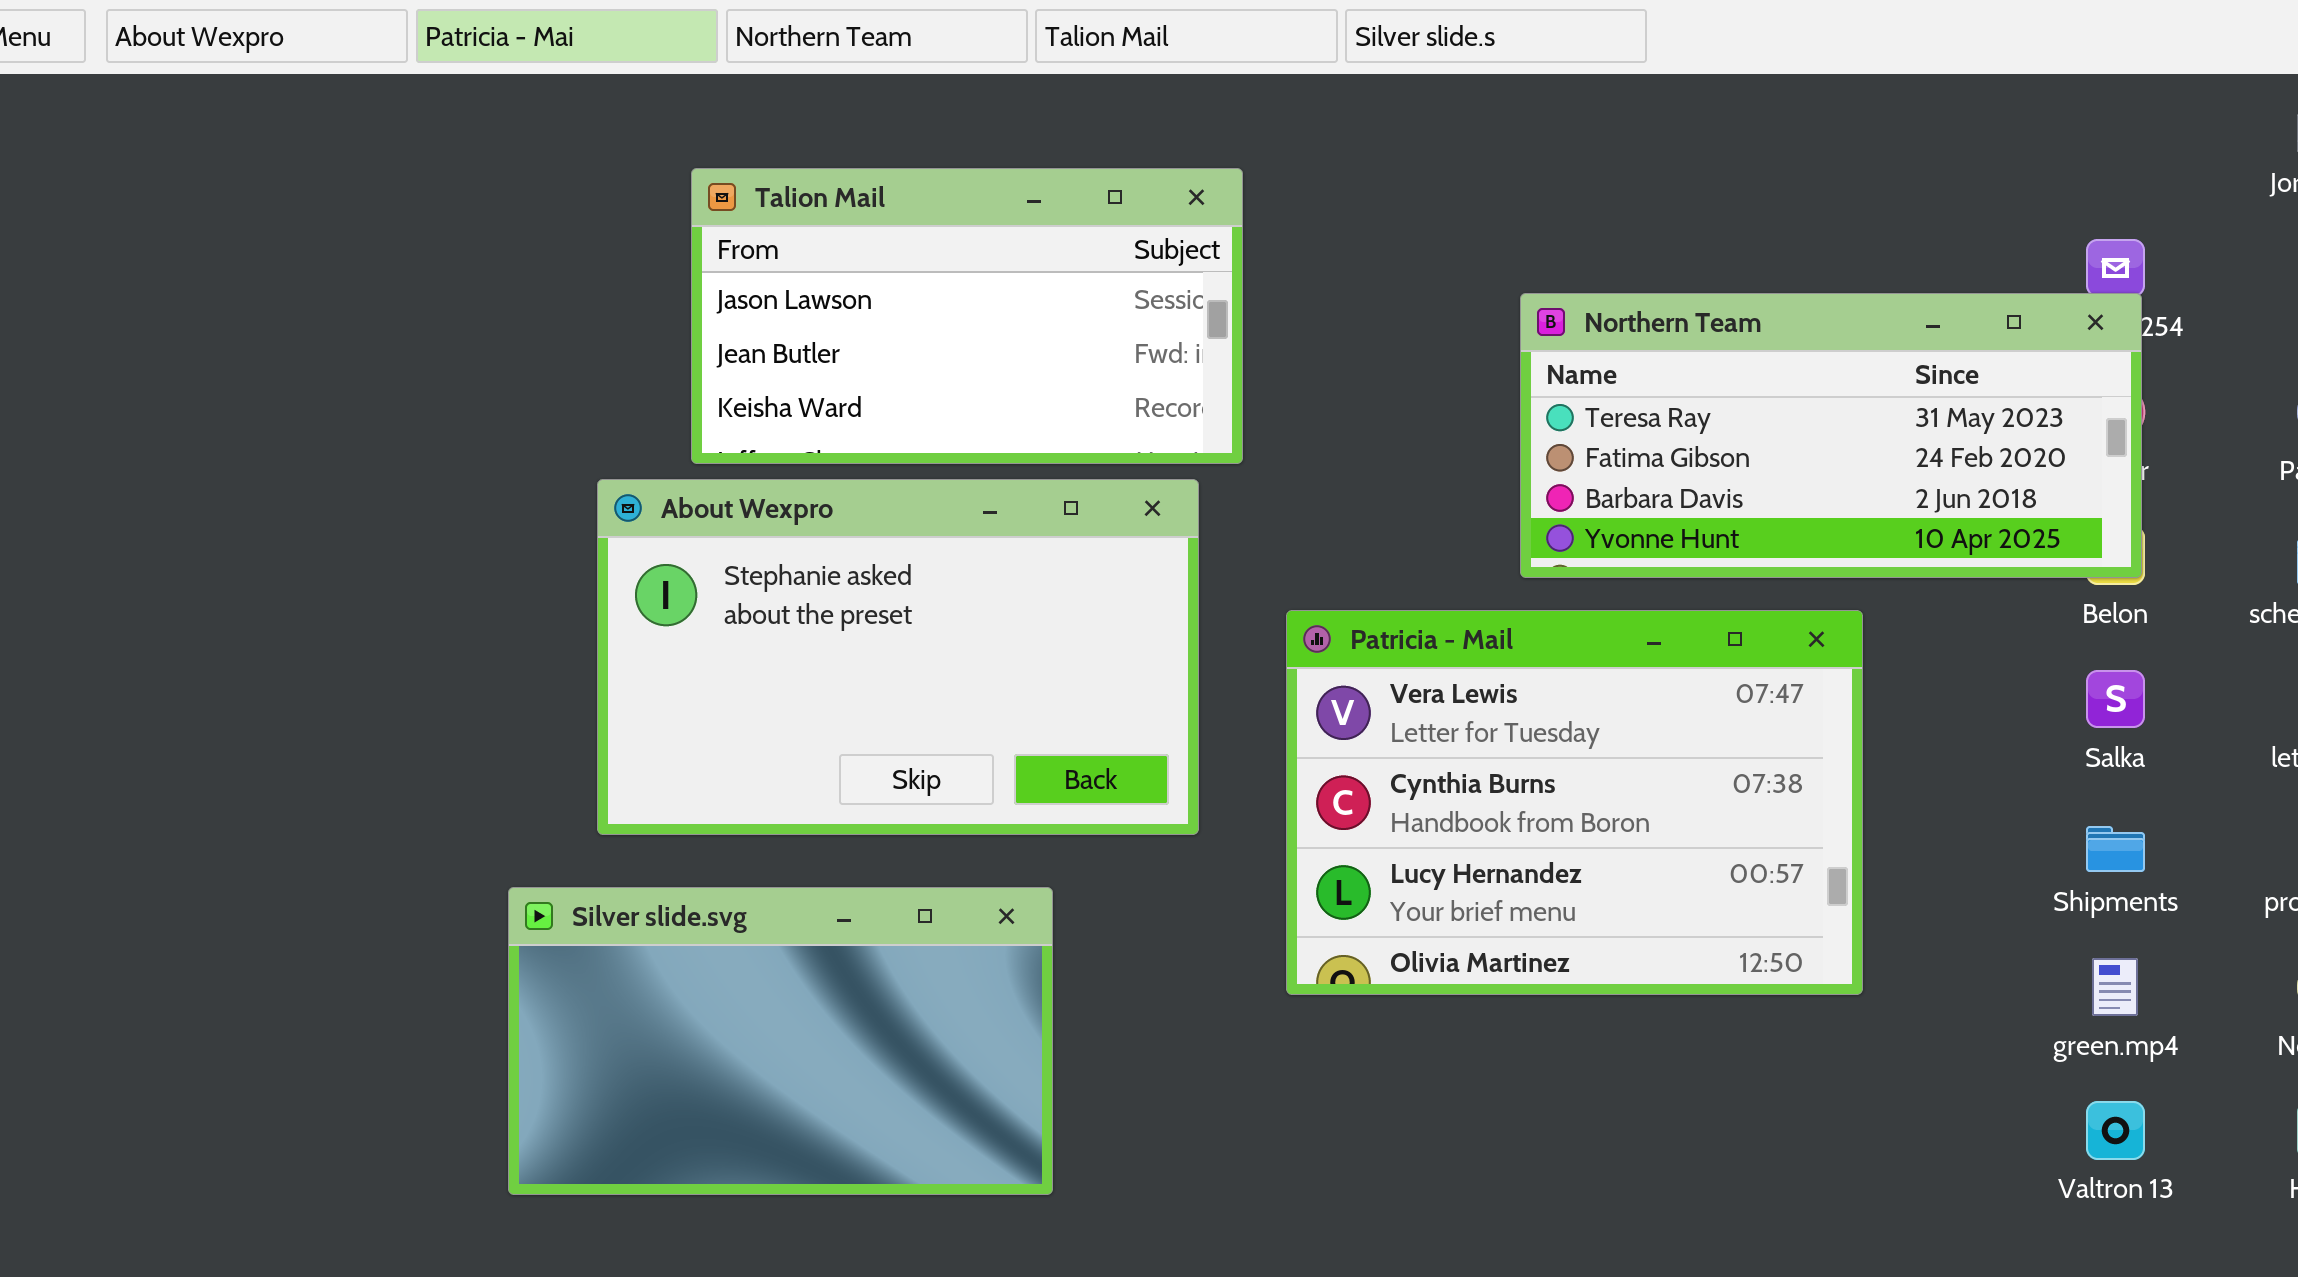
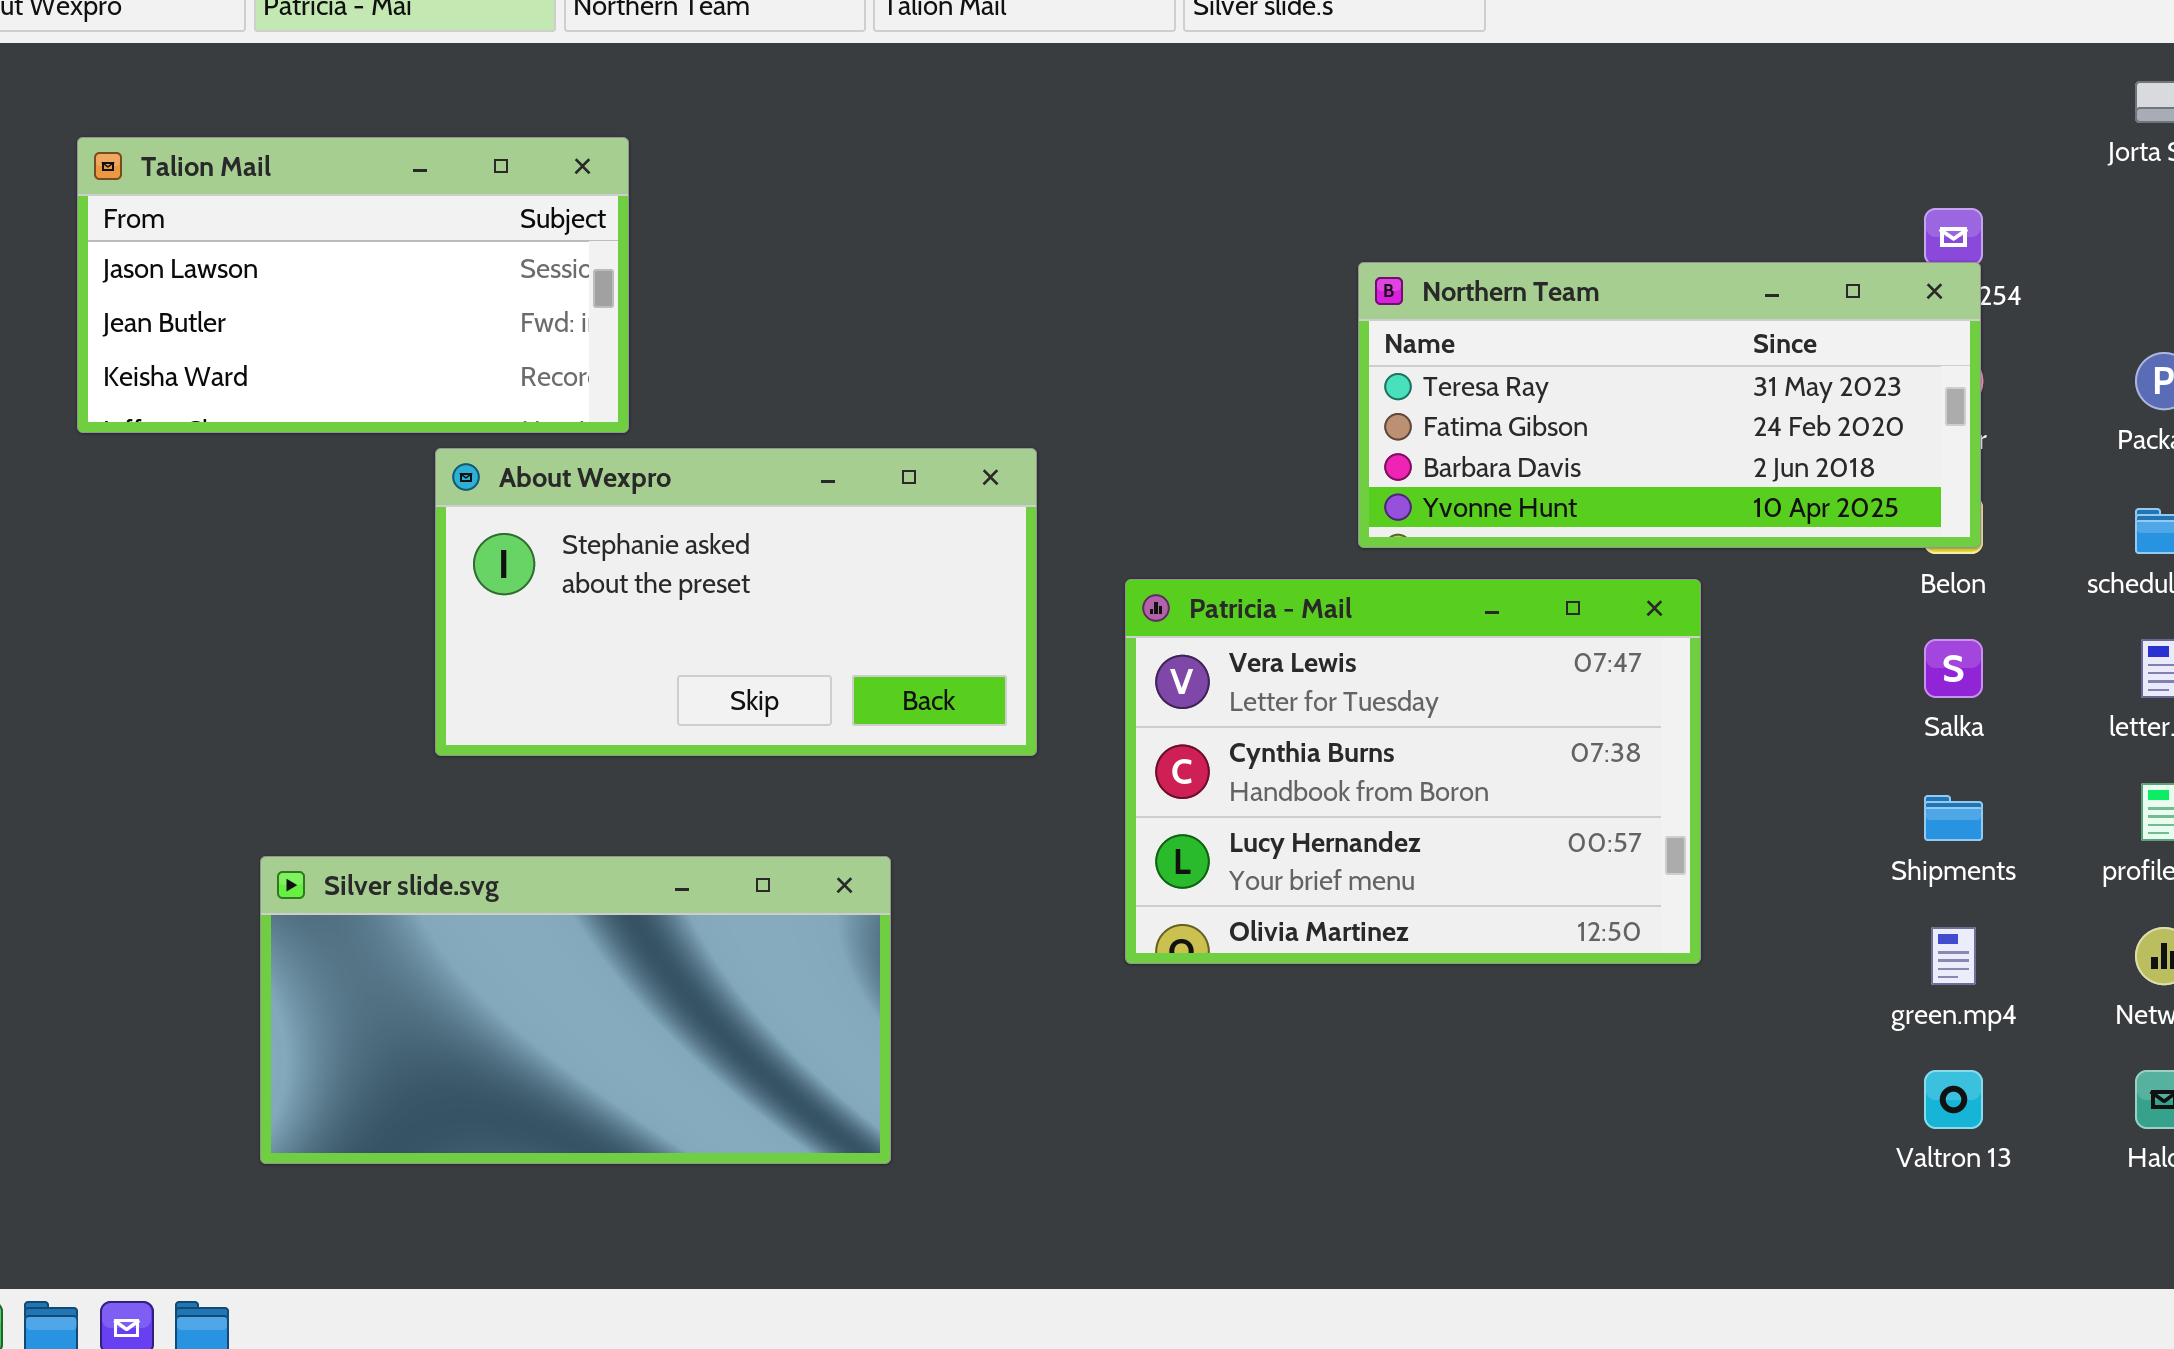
Talion Mail: [691,168,1243,464] -> [77,137,629,433], moved
About Wexpro: [597,479,1199,835] -> [435,448,1037,756], resized
Silver slide.svg: [508,887,1053,1195] -> [260,856,891,1164], resized

